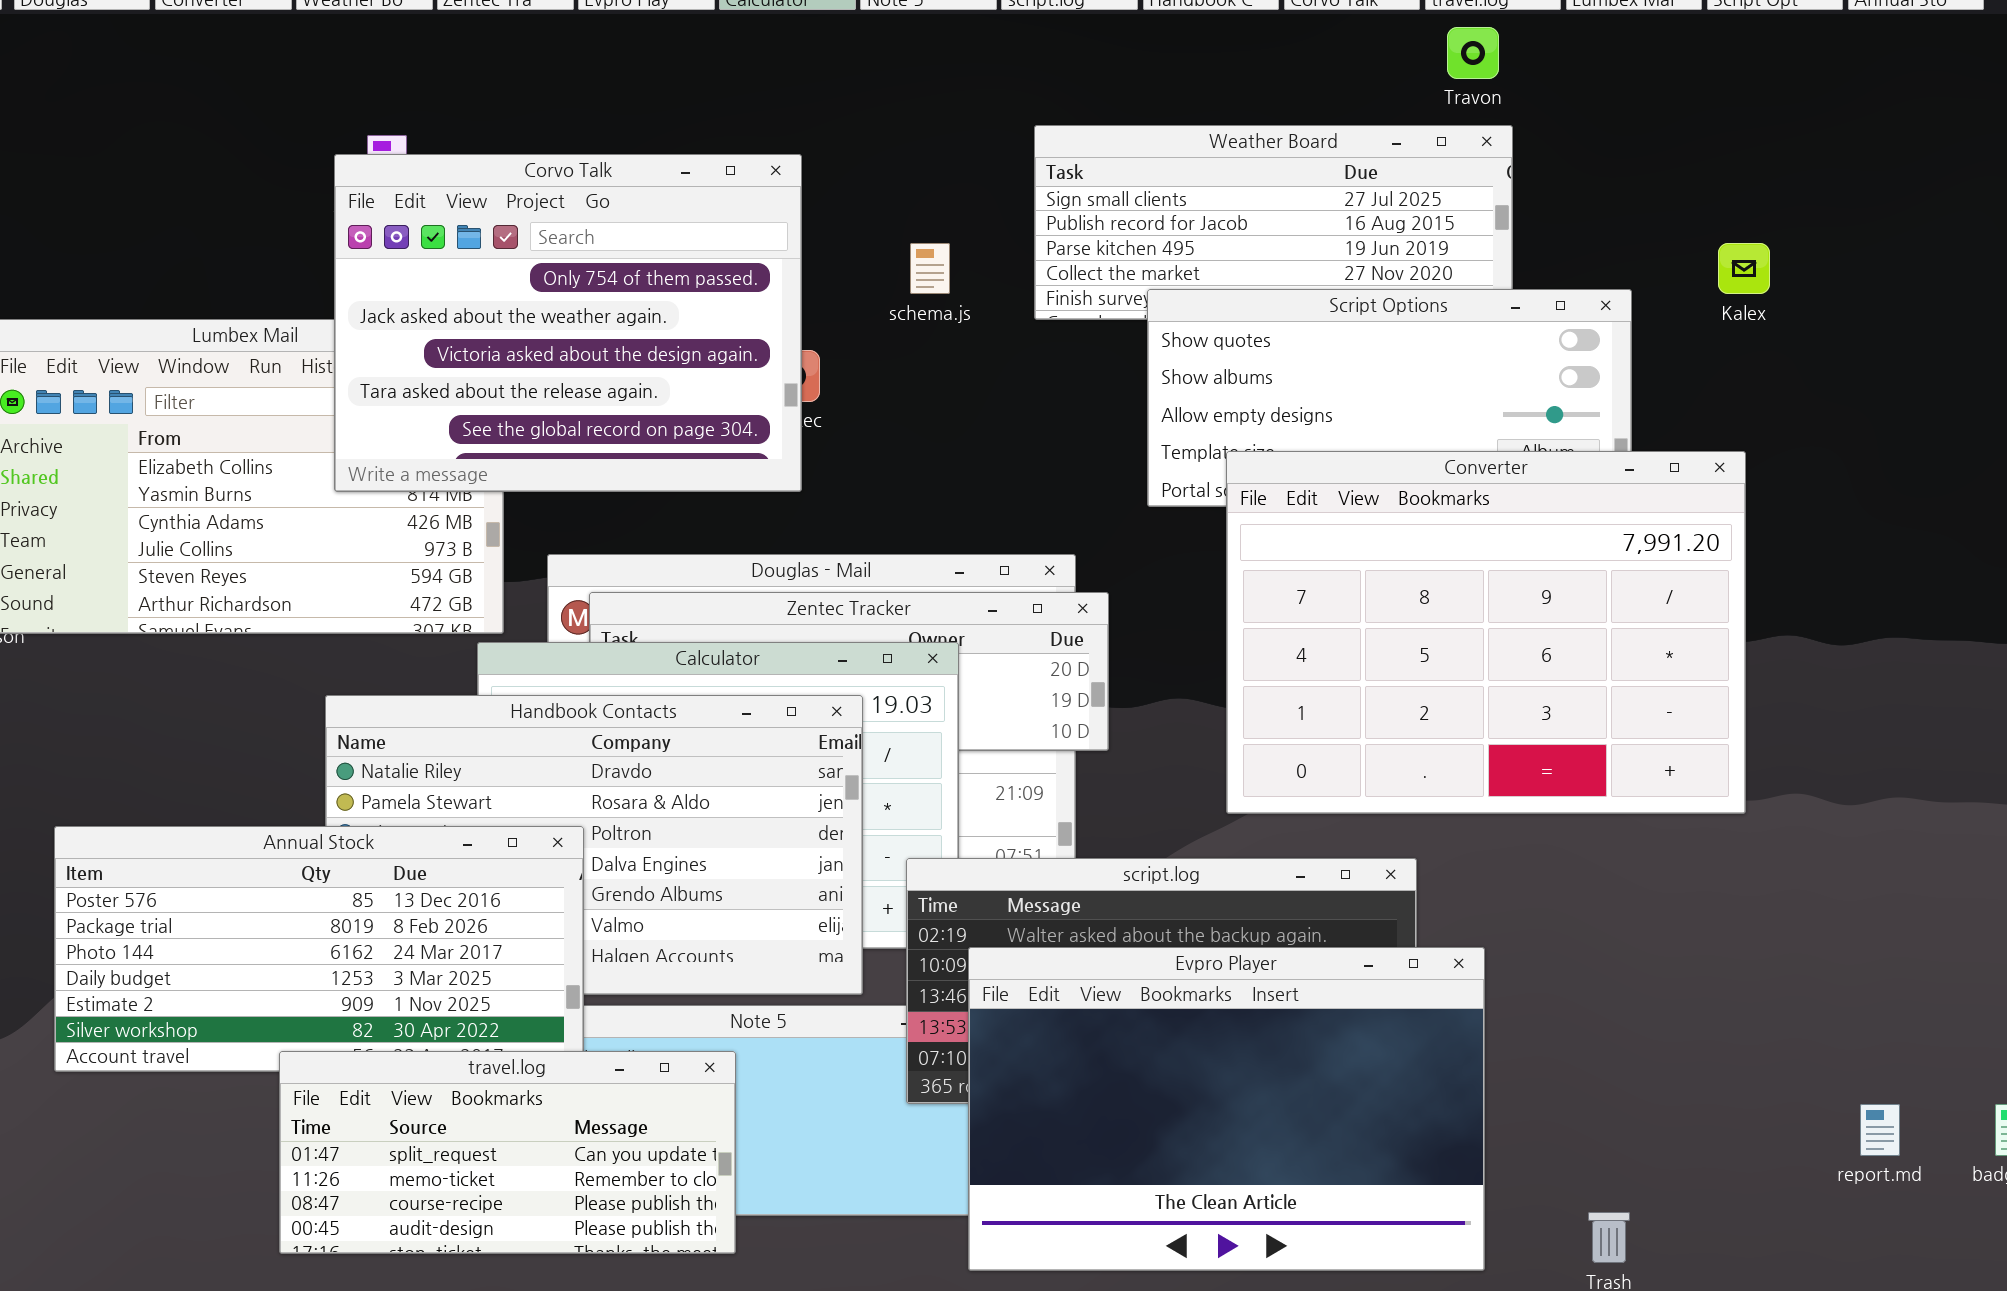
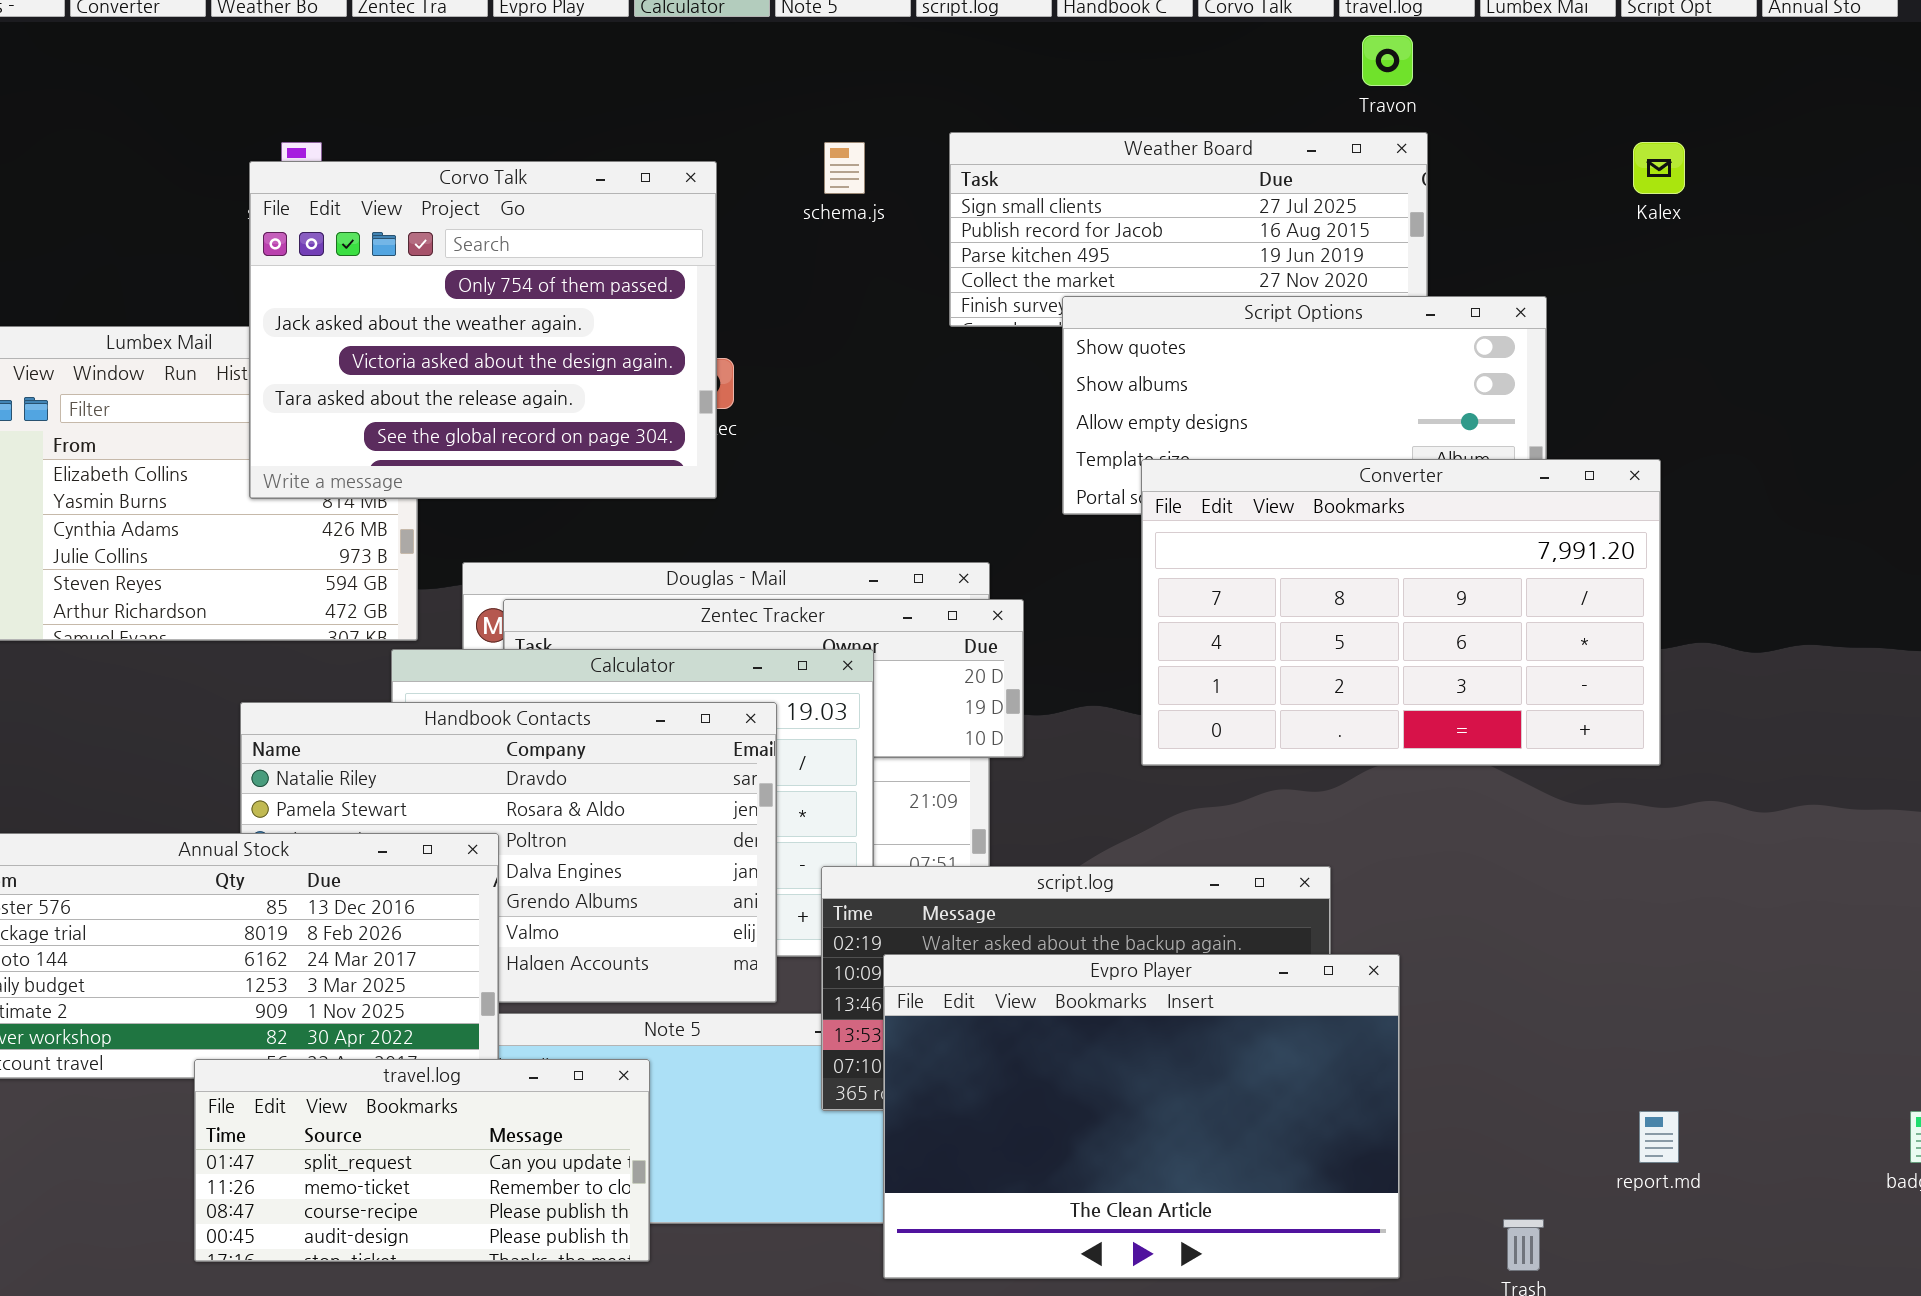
schema.js: [910,243,950,294] -> [824,142,865,194], moved
Kalex: [1718,243,1770,294] -> [1633,142,1685,194], moved
Converter: [1226,451,1746,814] -> [1141,459,1661,766], resized
report.md: [1860,1104,1900,1156] -> [1639,1111,1679,1163], moved

